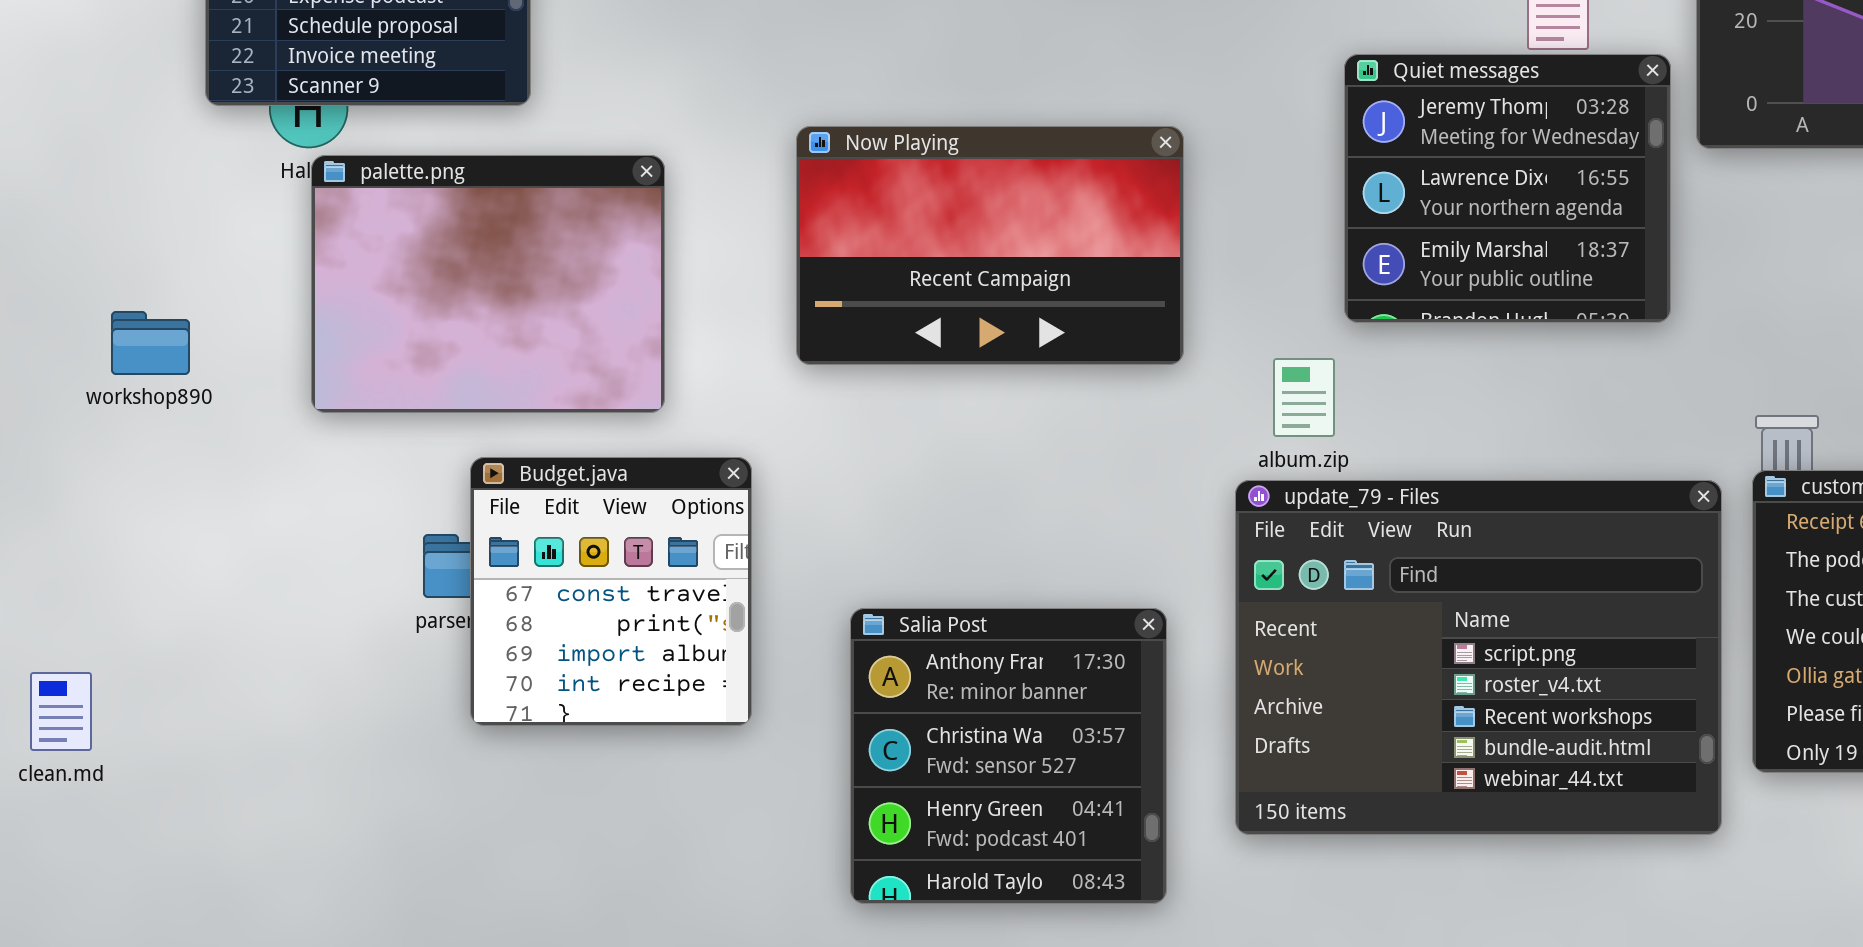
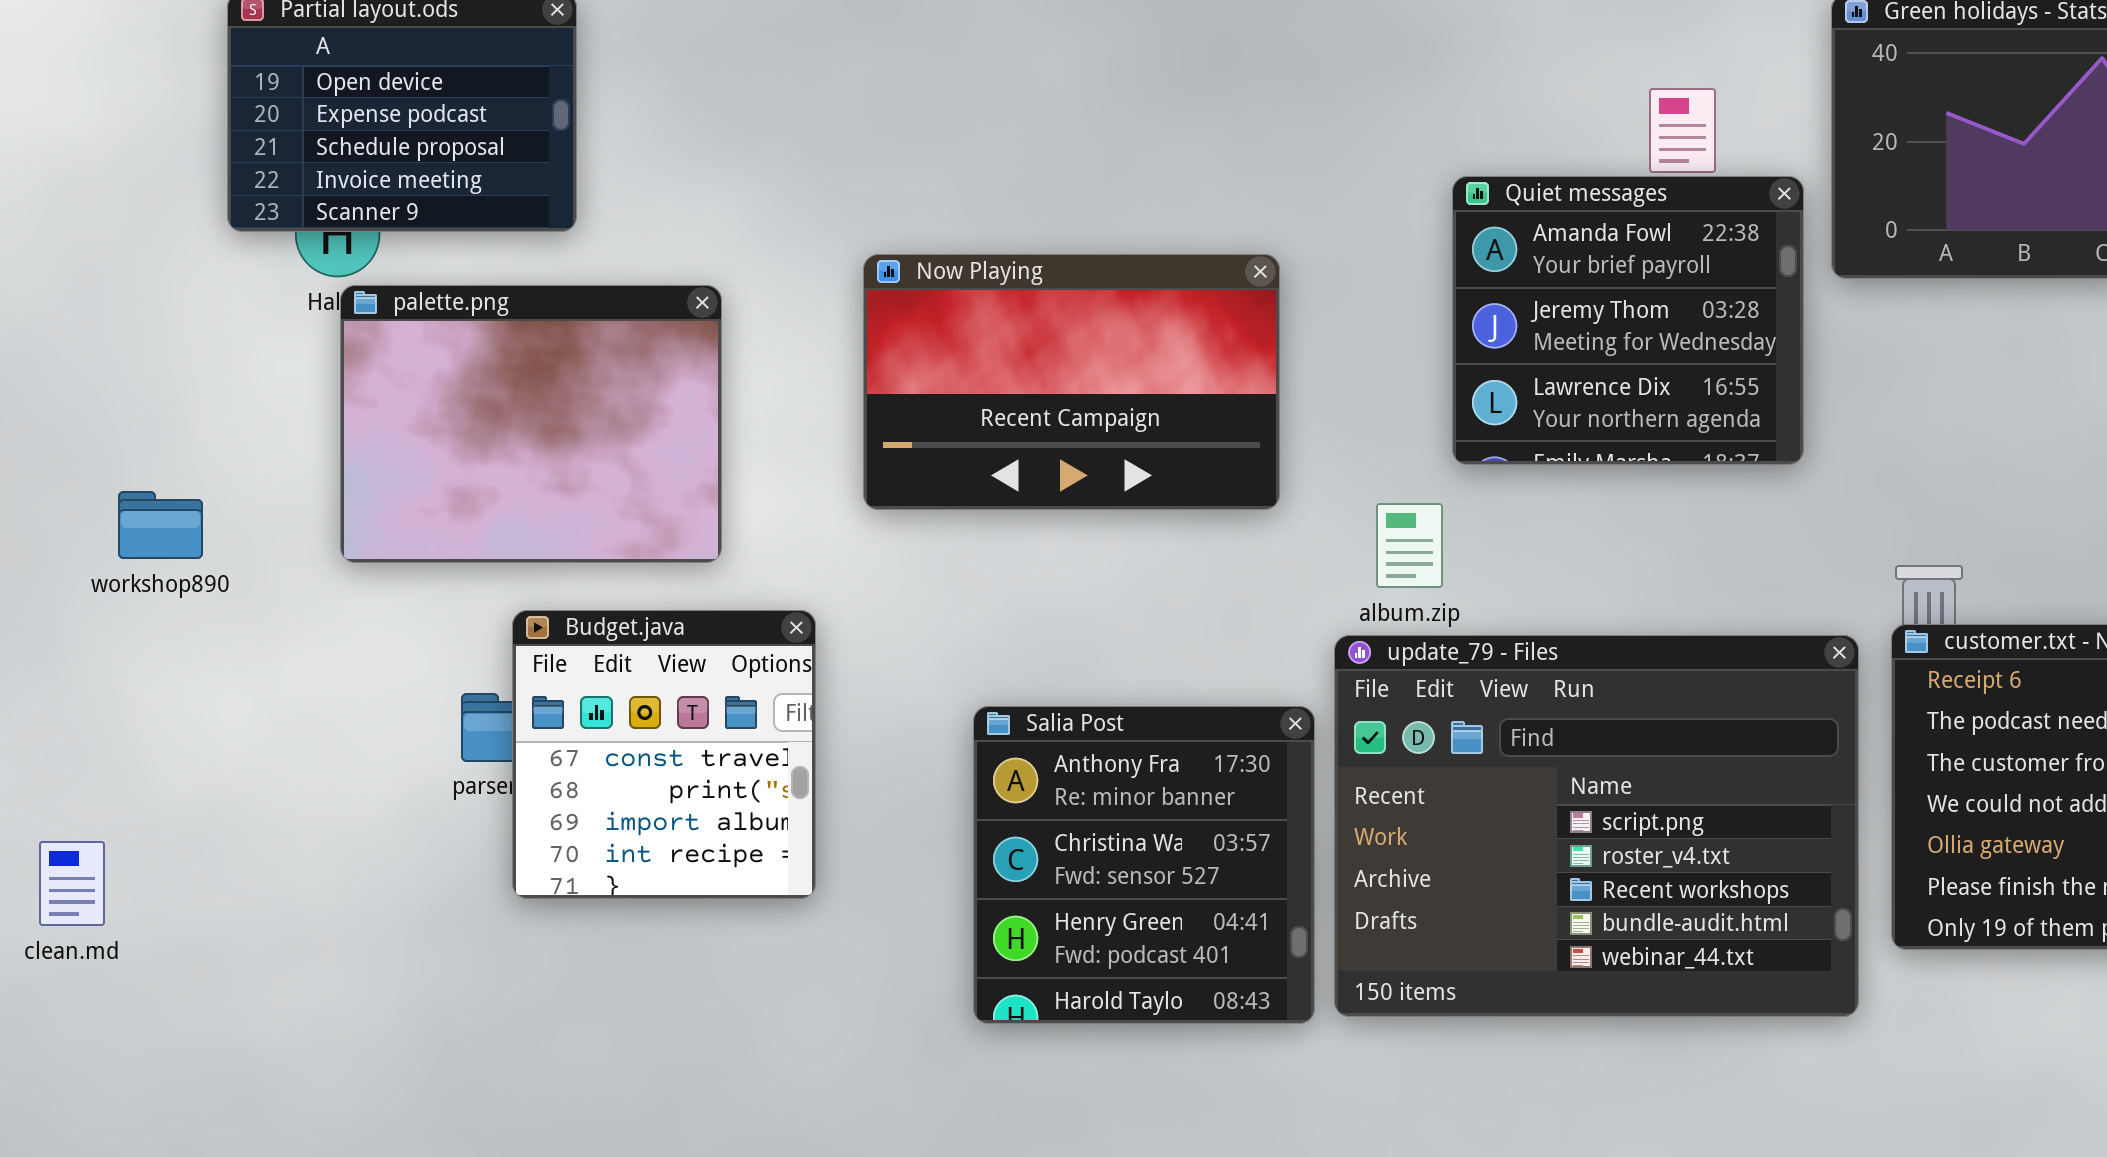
Quiet messages: [1344,54,1671,323] -> [1452,176,1804,465], scrolled up 1 row
workshop890: [111,311,190,375] -> [118,491,203,559], moved
Salia Post: [850,608,1167,904] -> [973,706,1315,1024], moved

